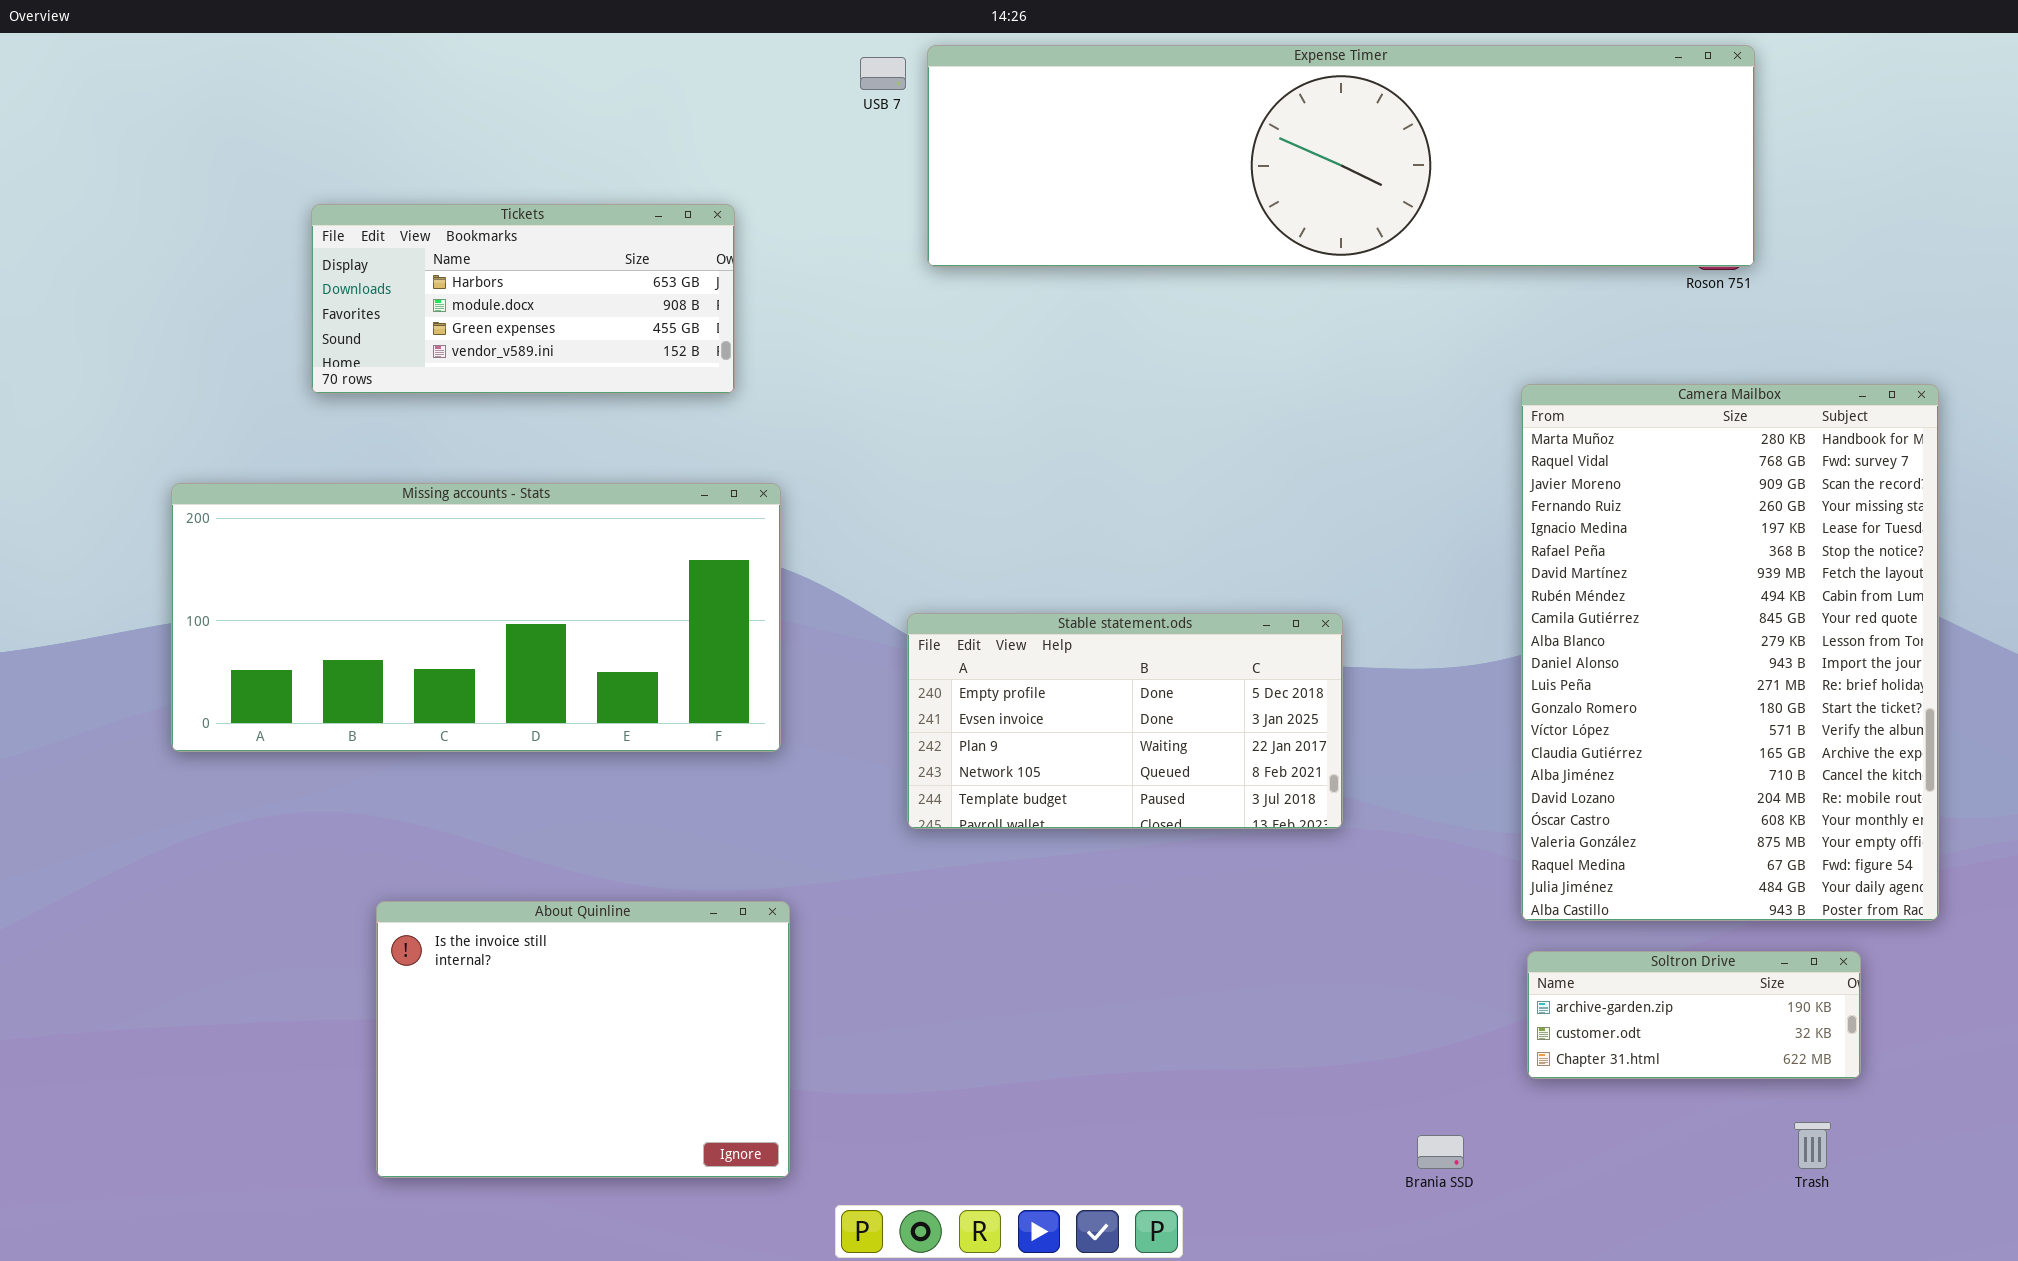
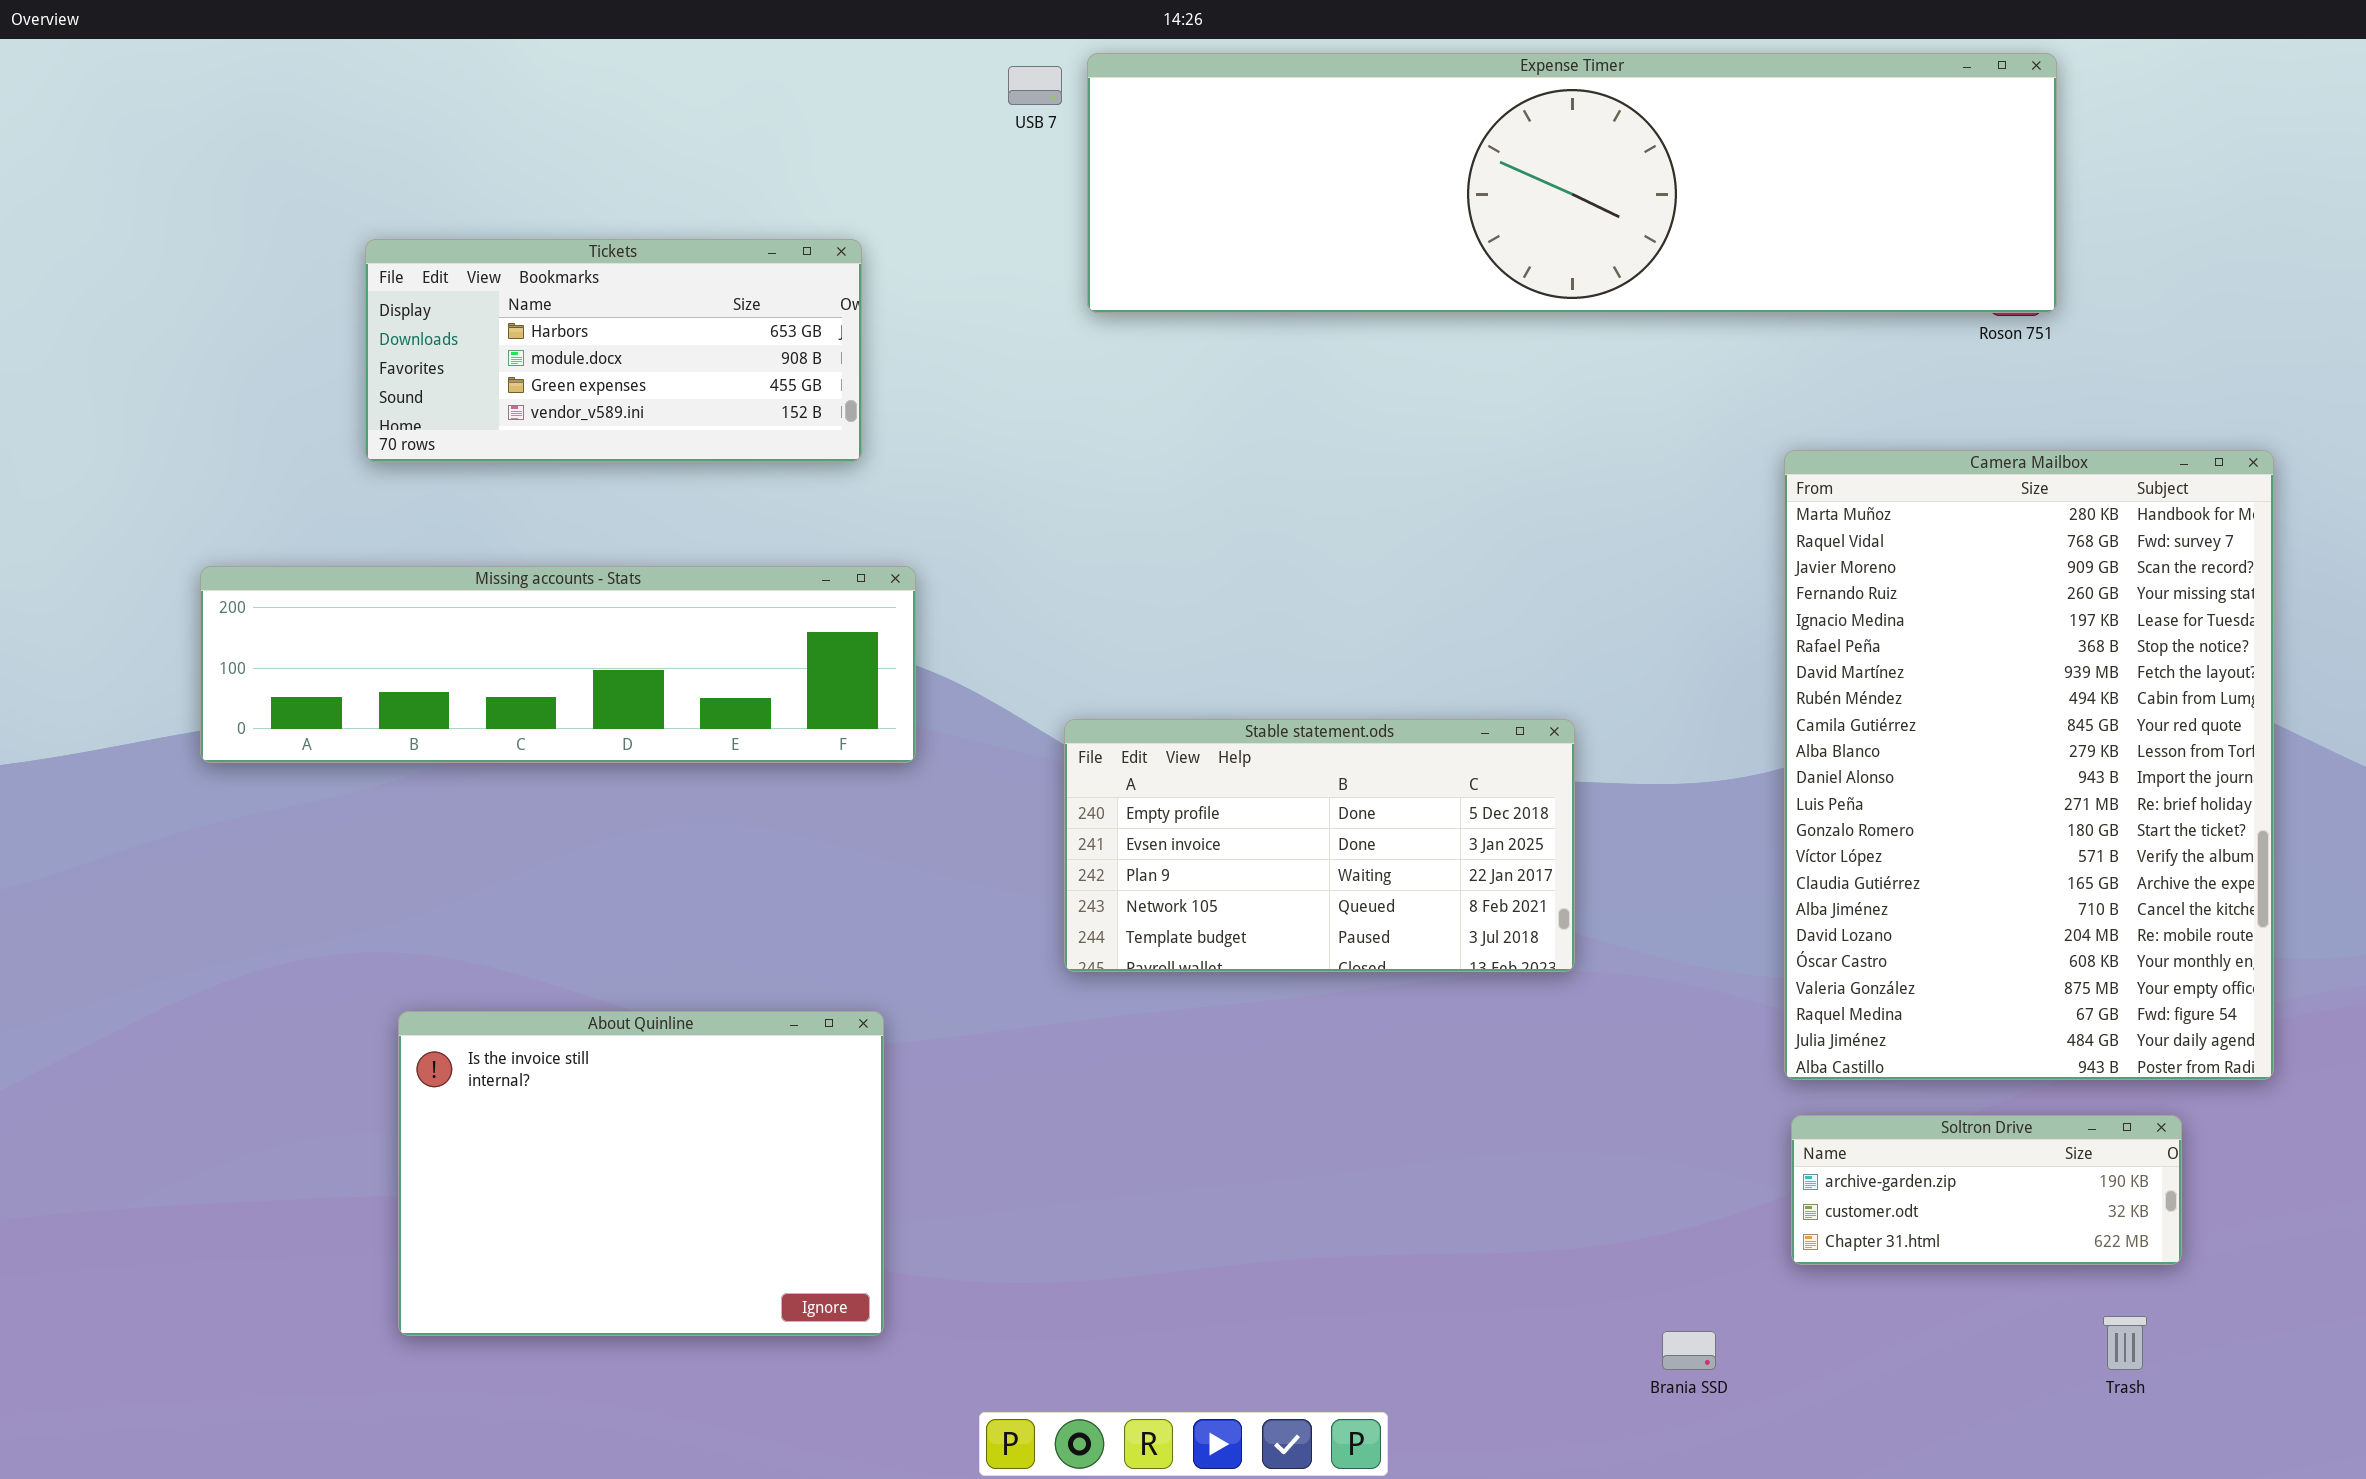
Missing accounts - Stats: [171,483,781,752] -> [200,566,916,763], resized
About Quinline: [376,901,790,1178] -> [398,1011,884,1336], moved

